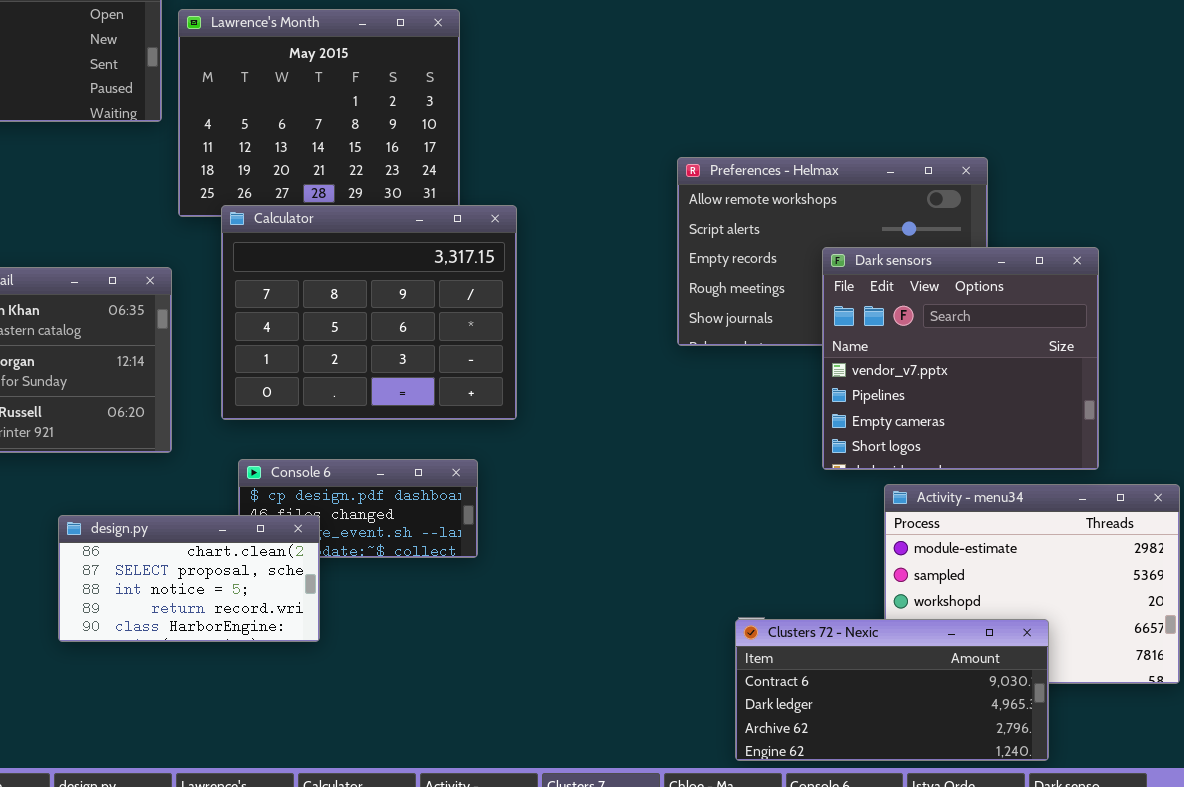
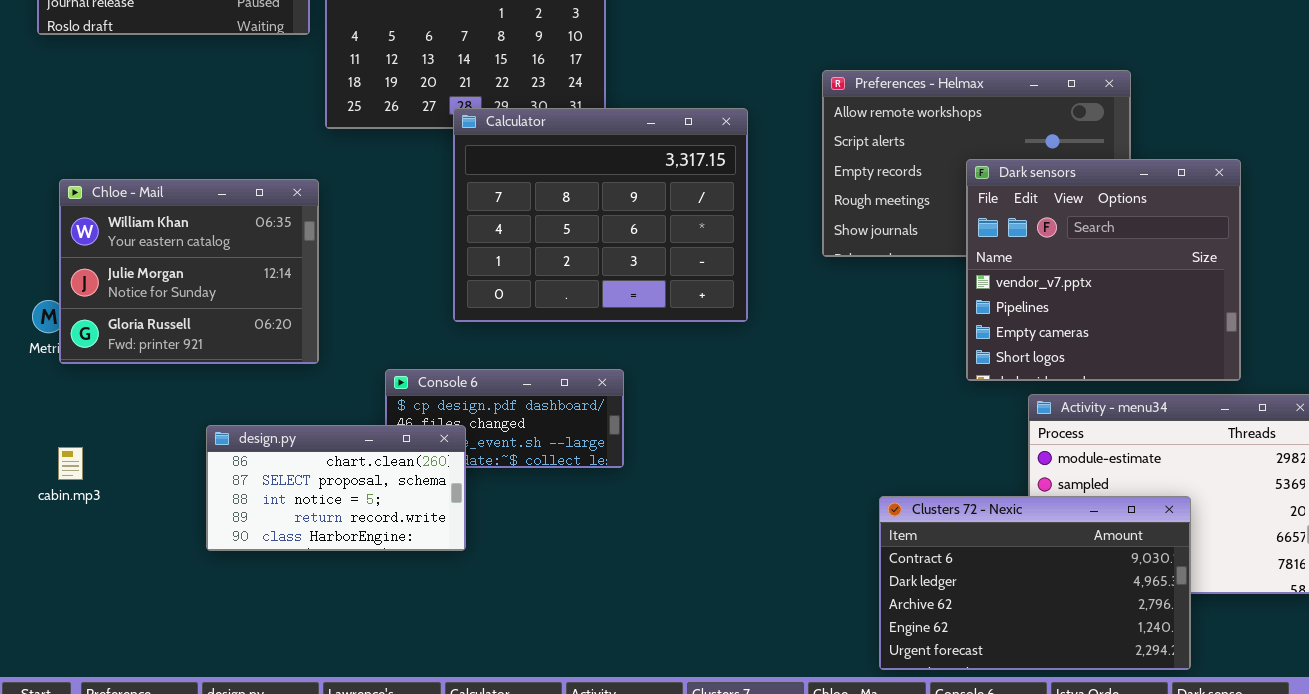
Calculator: [221,205,517,420] -> [453,108,748,322], moved
Clusters 72 - Nexic: [735,619,1049,761] -> [879,496,1191,670], resized

